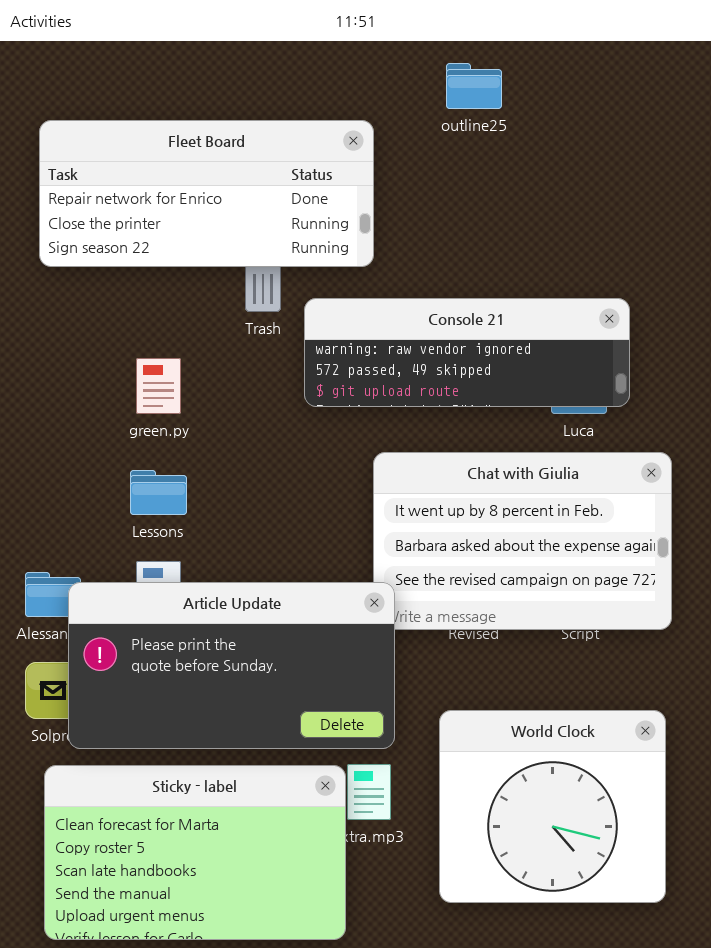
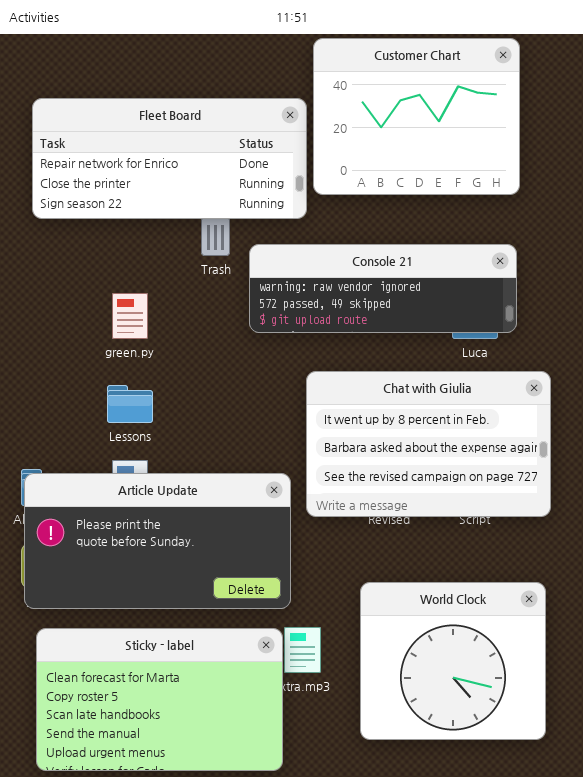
Customer Chart: none -> [313,38,520,195], opened
Article Update: [68,582,395,749] -> [24,473,291,609], moved

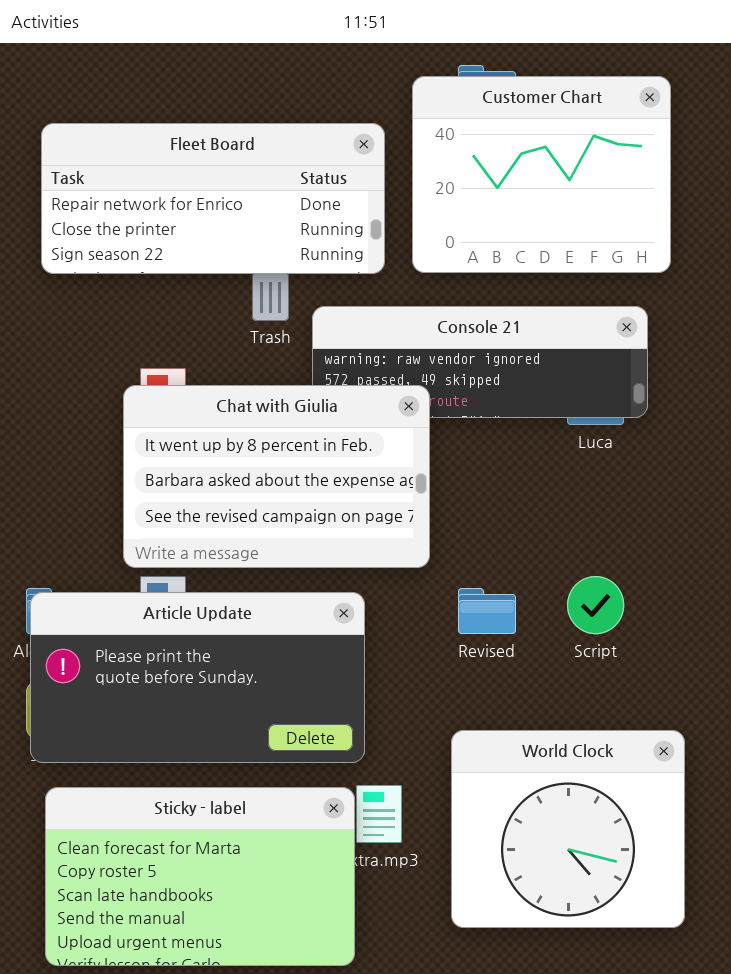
Customer Chart: [313,38,520,195] -> [412,76,671,273], moved
Chat with Giulia: [306,371,551,517] -> [123,385,430,568], moved

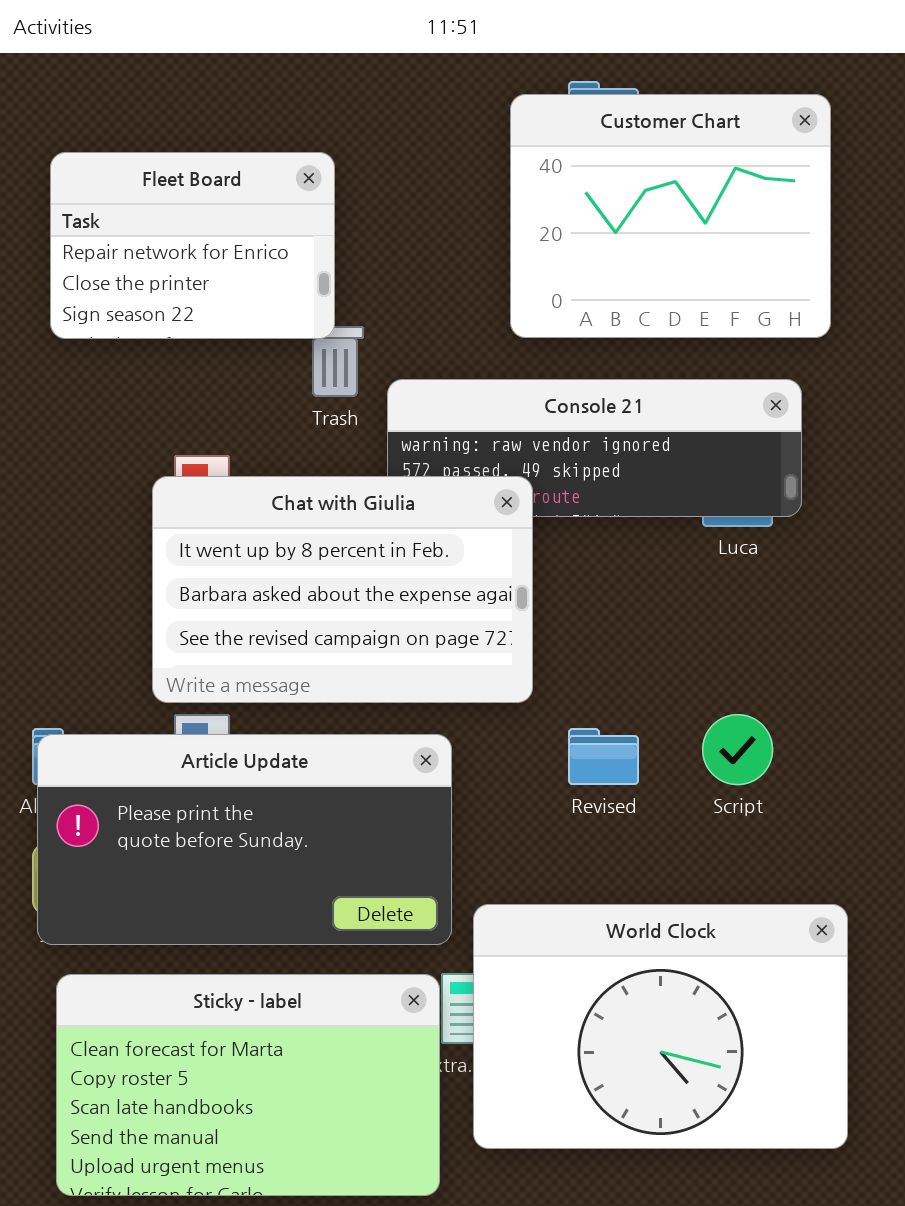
Fleet Board: [41,123,385,274] -> [50,152,335,339], resized
World Clock: [451,730,685,928] -> [473,904,848,1149], resized

